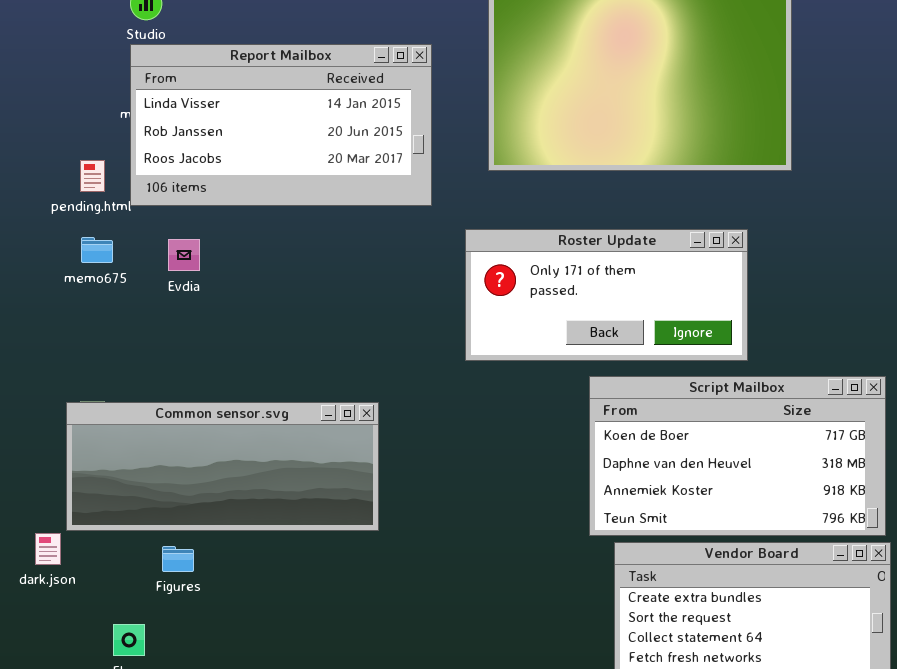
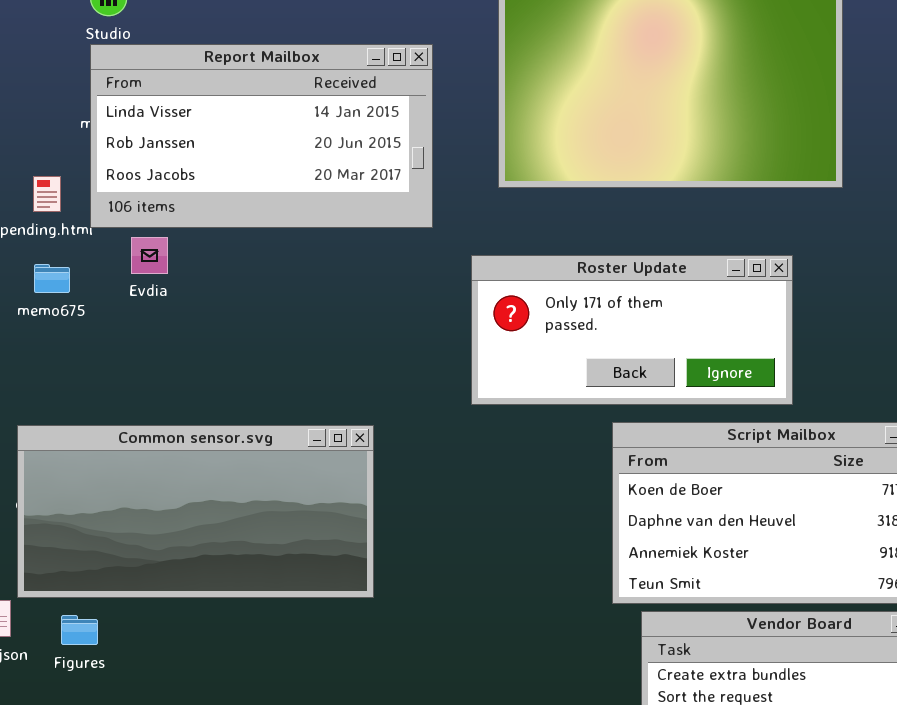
Evdia: [168,239,200,271] -> [131,237,168,274], moved
Common sensor.svg: [66,402,379,531] -> [17,425,374,598], resized
Figures: [162,546,194,572] -> [61,615,98,645], moved

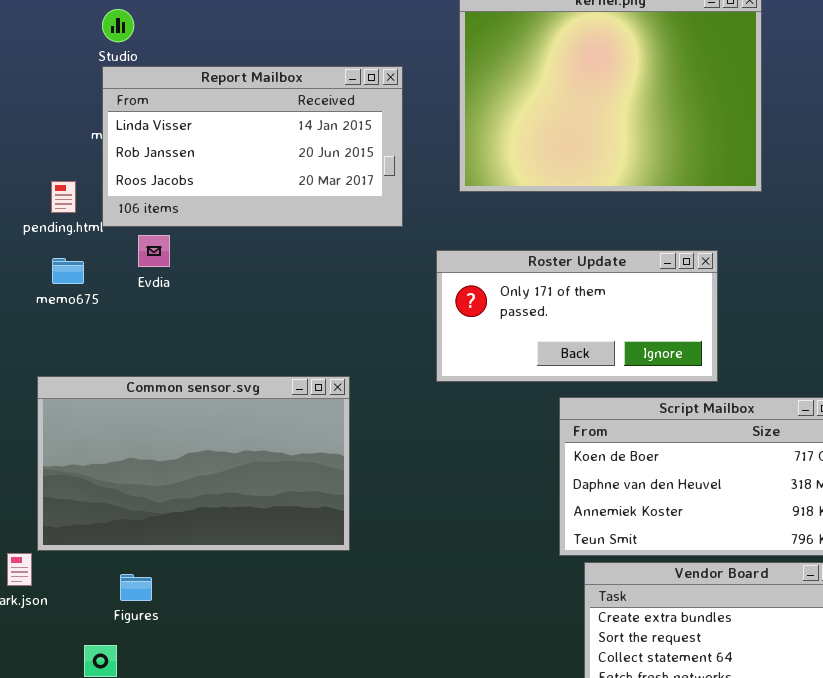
Common sensor.svg: [17,425,374,598] -> [37,376,350,551], resized
Figures: [61,615,98,645] -> [120,574,152,601], moved

